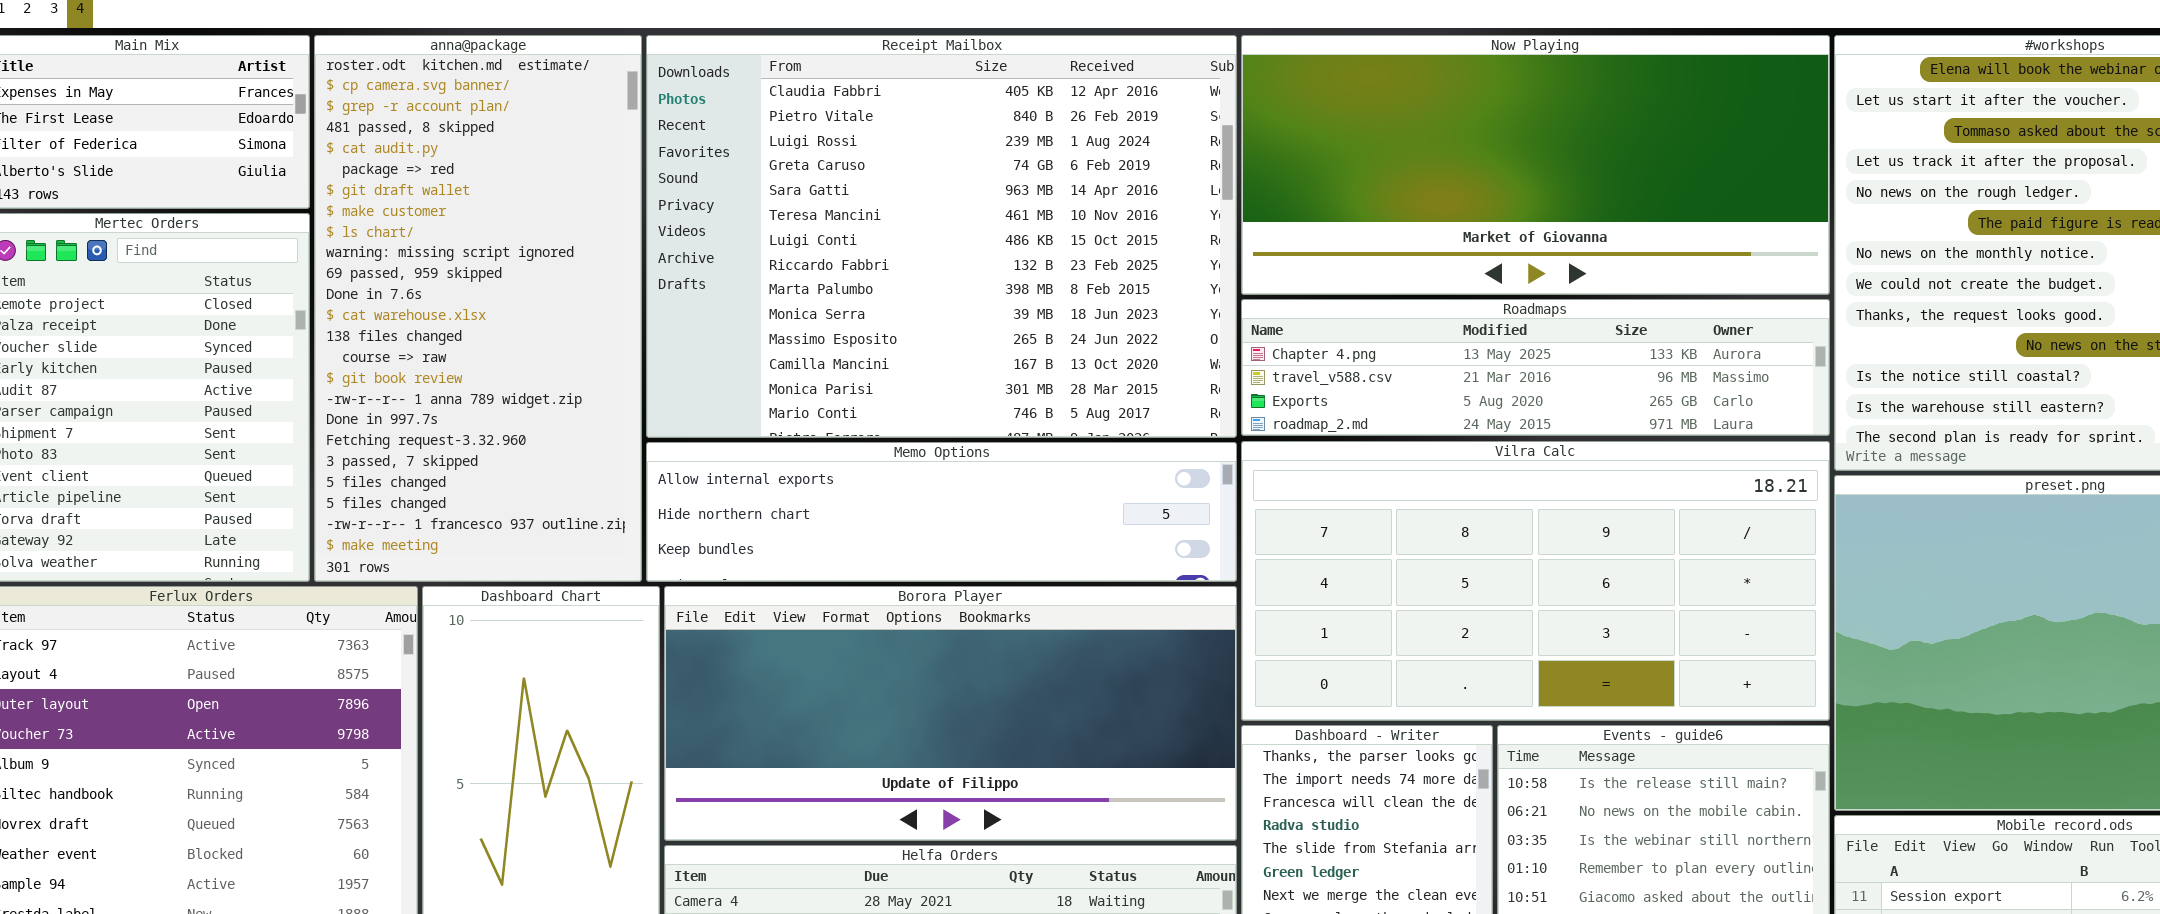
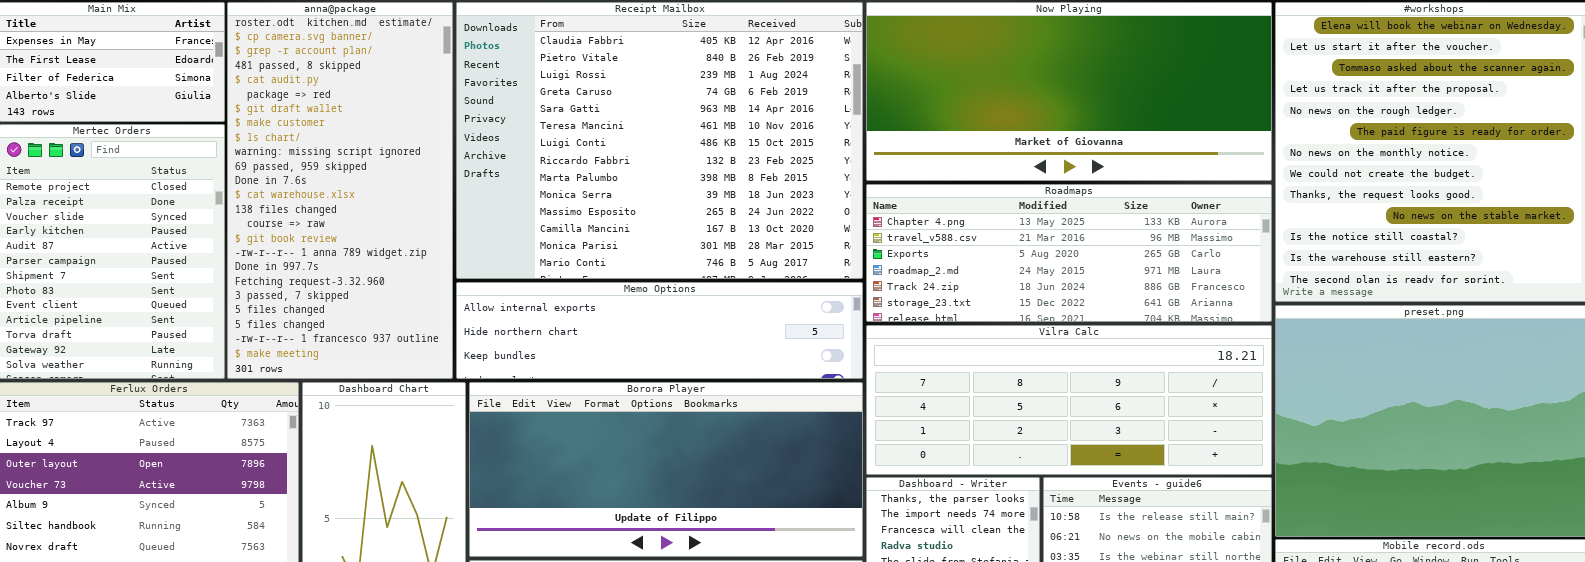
Roadmaps: [1241,299,1830,436] -> [866,184,1272,322], resized
Vilra Calc: [1241,441,1830,721] -> [866,325,1272,475], resized

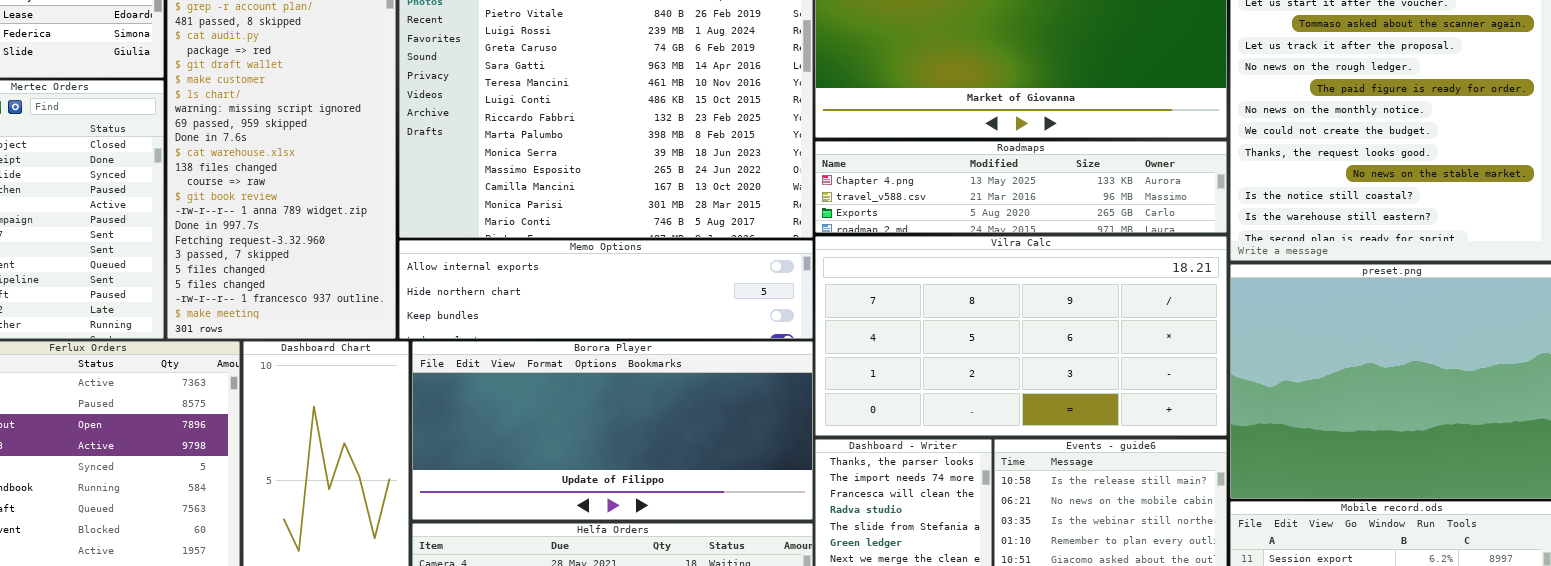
Roadmaps: [866,184,1272,322] -> [815,141,1227,233], resized
Vilra Calc: [866,325,1272,475] -> [815,236,1227,436], resized

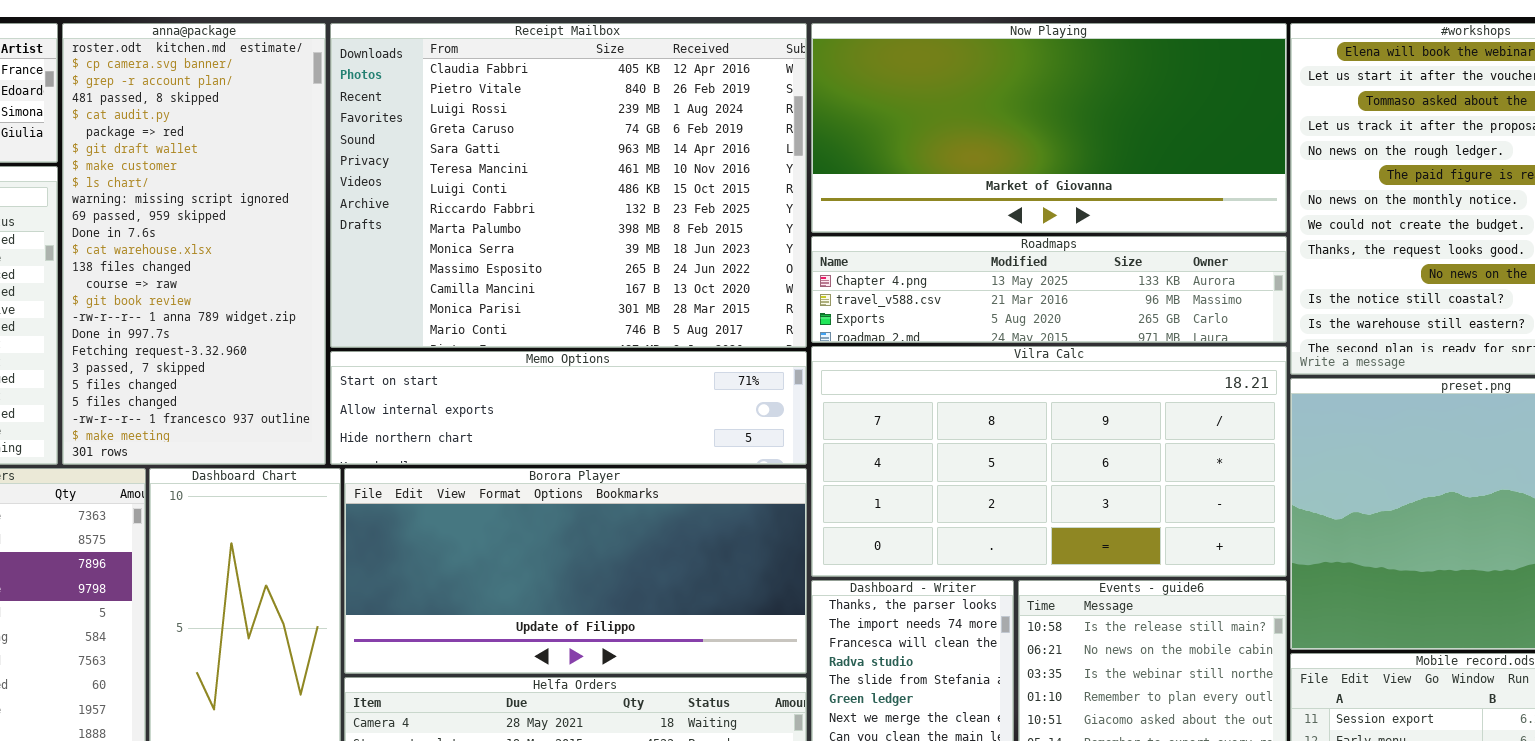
Memo Options: [399,240,813,339] -> [330,351,807,465], scrolled up 1 row

